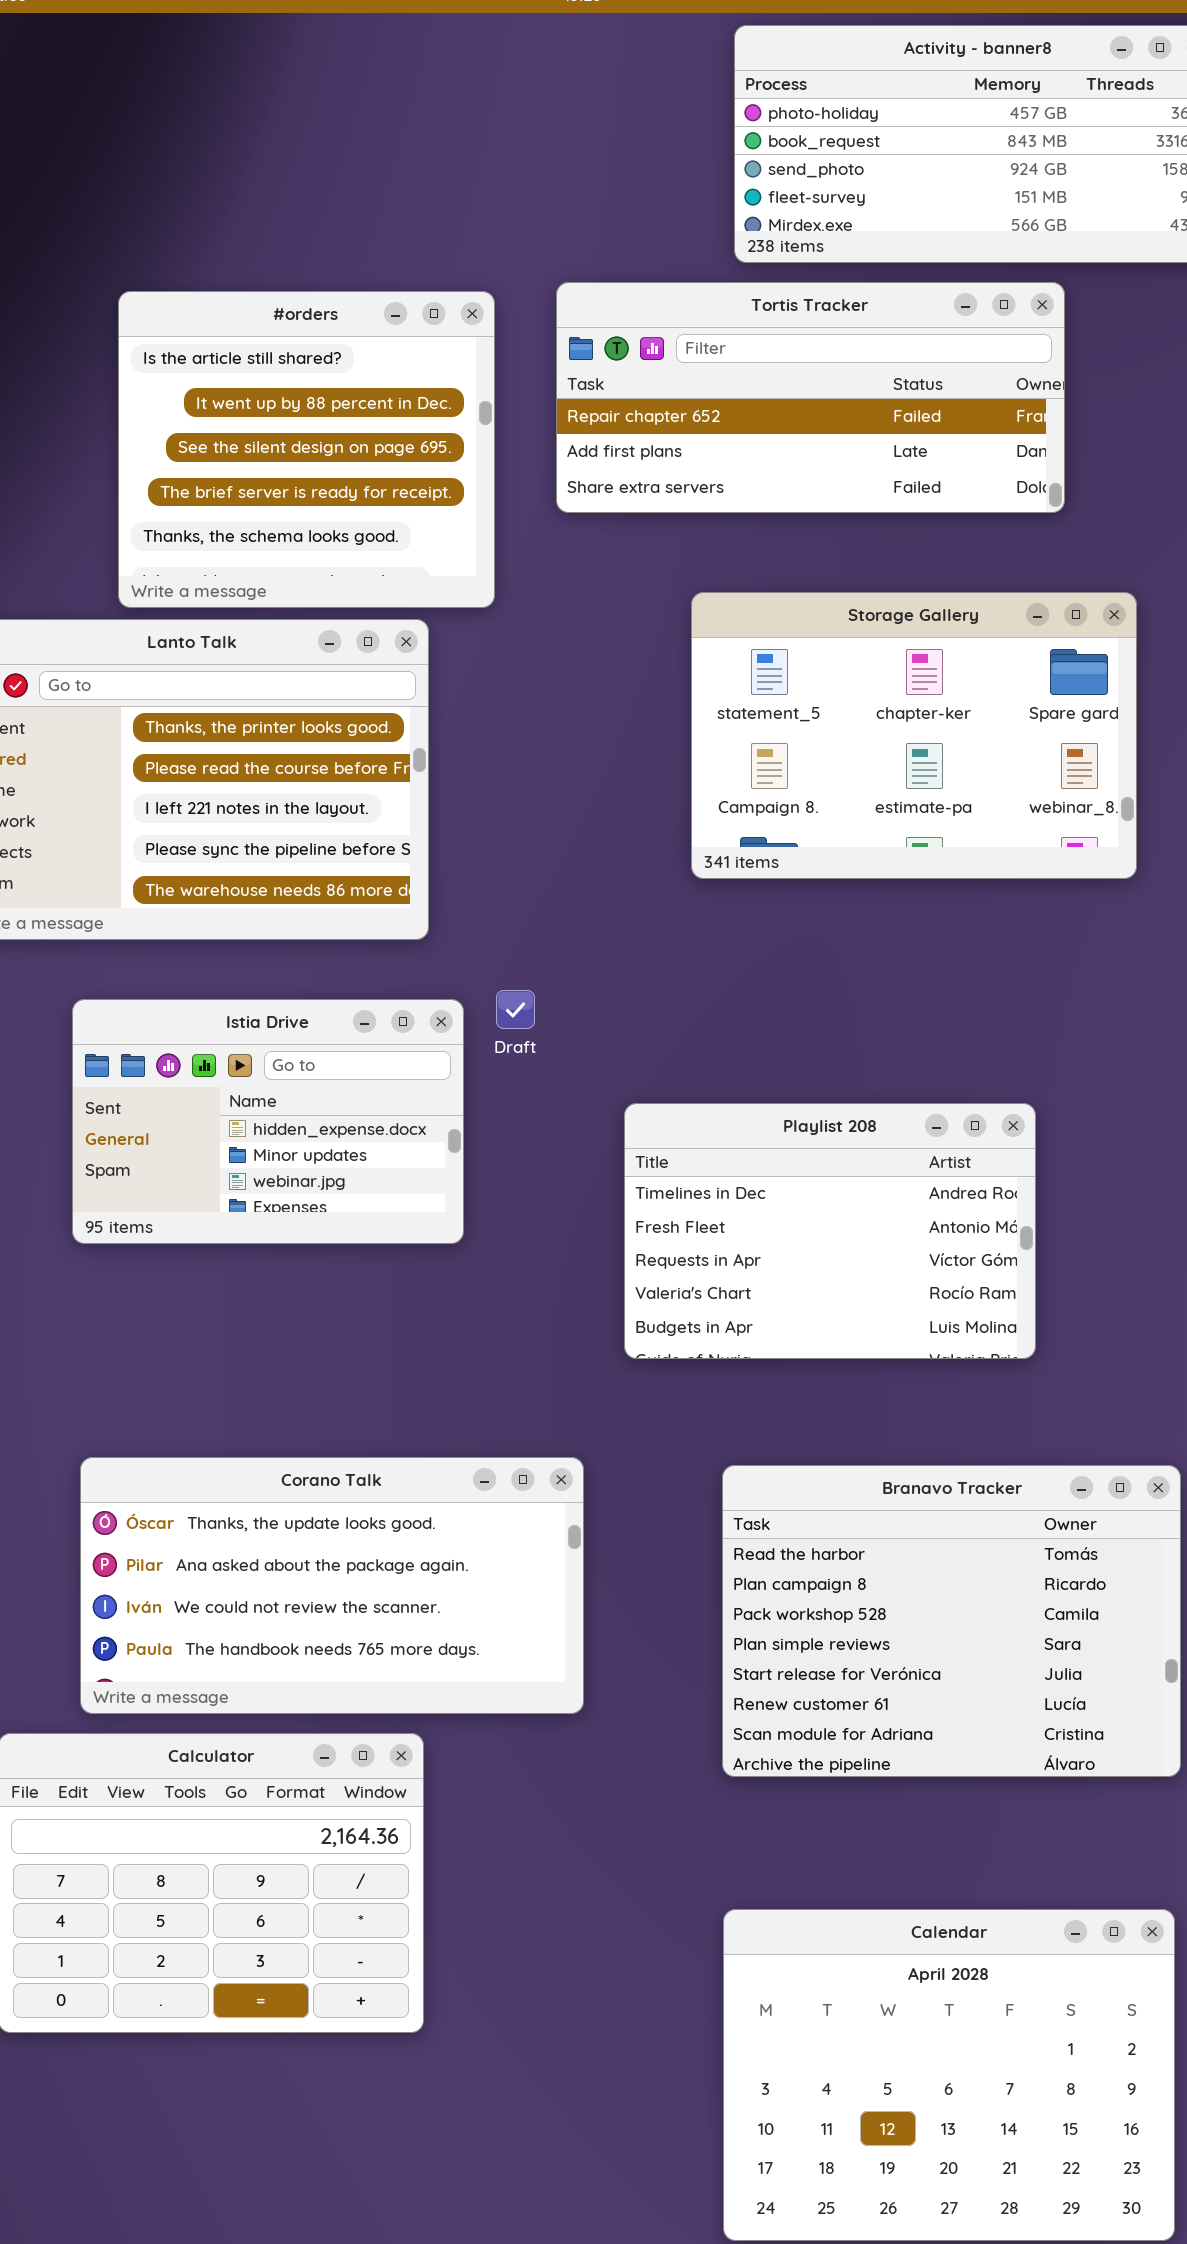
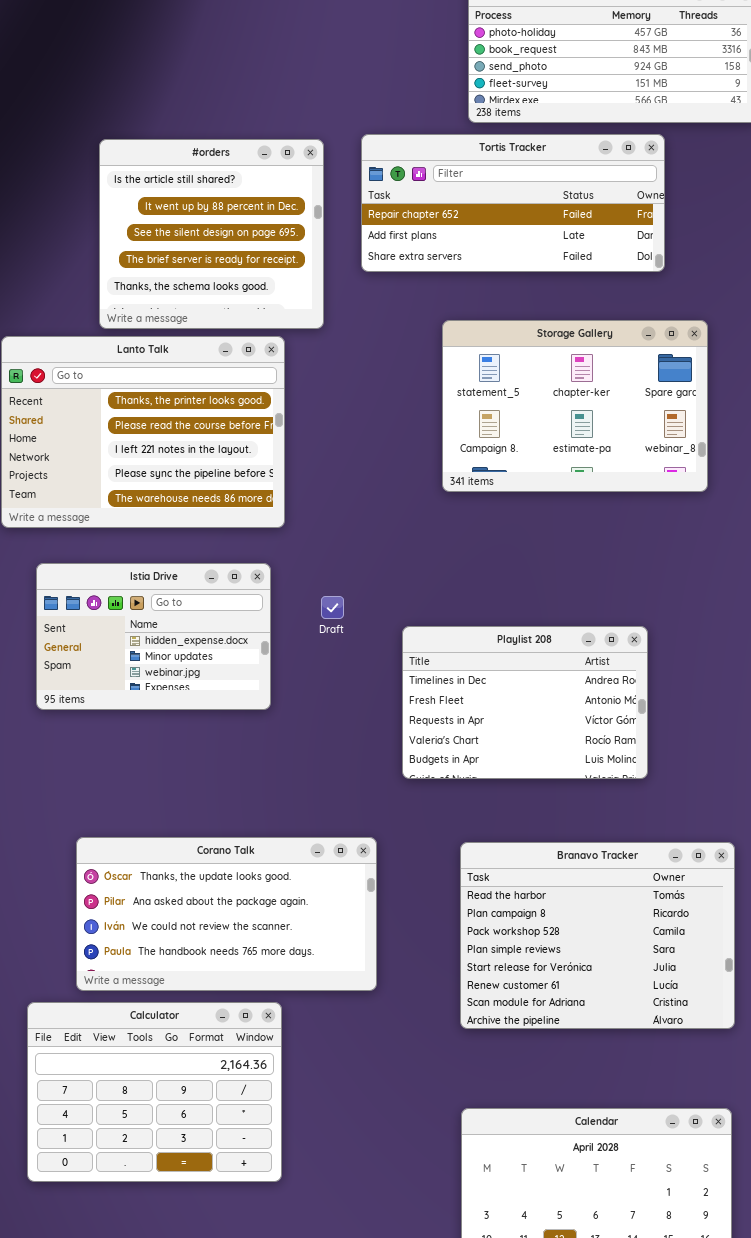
Draft: [496,990,535,1029] -> [321,596,344,619], moved
Istia Drive: [72,999,464,1244] -> [36,563,271,710], moved

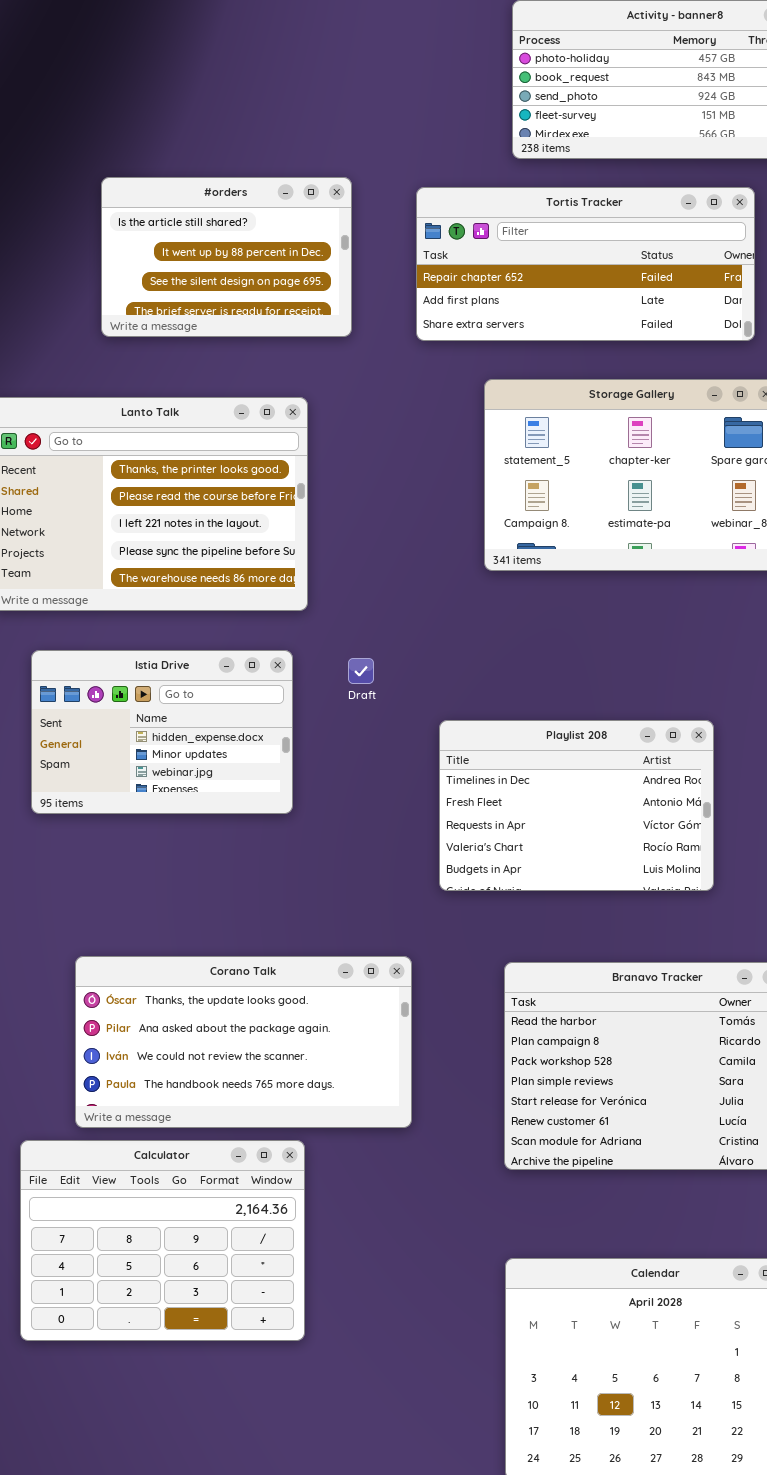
Tortis Tracker: [361,134,665,272] -> [416,187,755,341], moved
#orders: [99,139,324,329] -> [101,177,352,337], resized
Draft: [321,596,344,619] -> [348,658,374,684], moved

